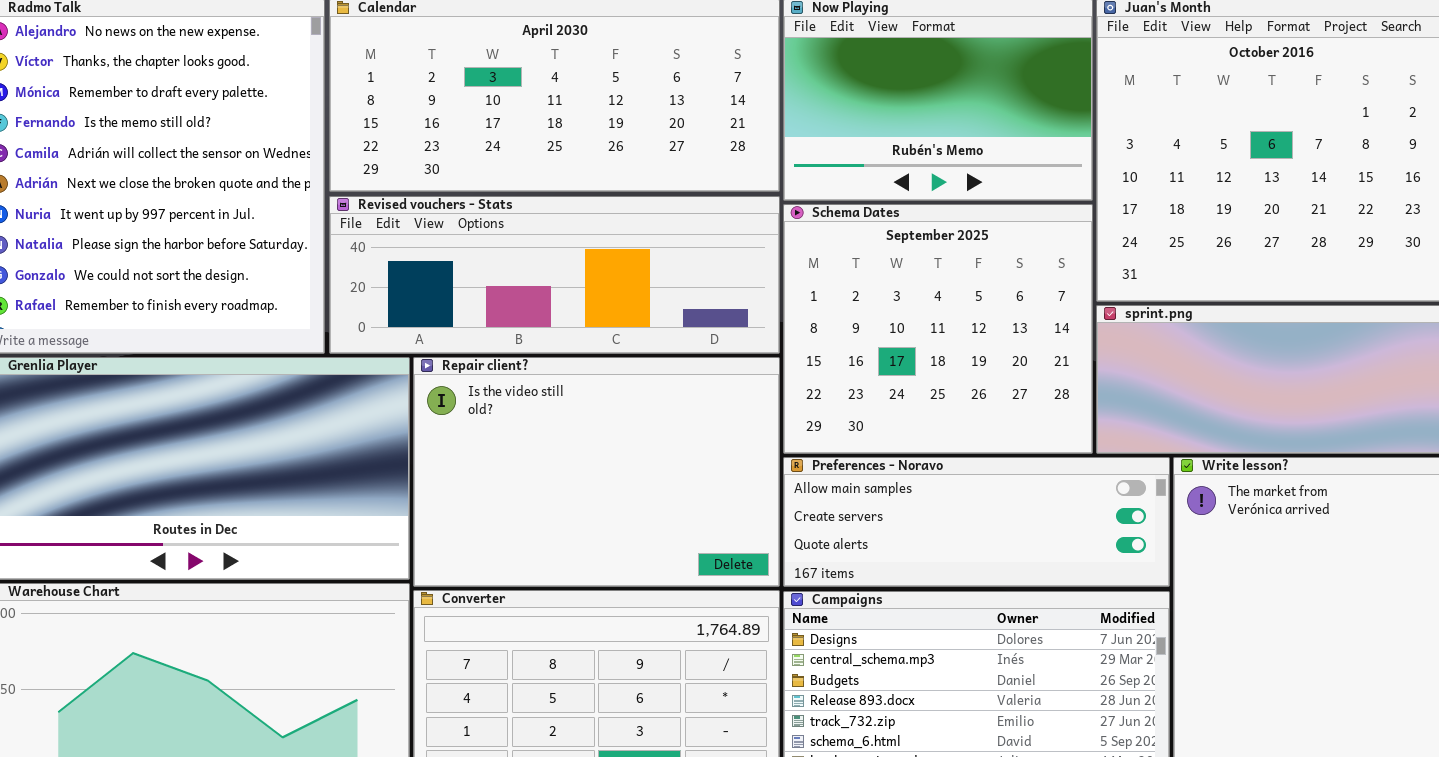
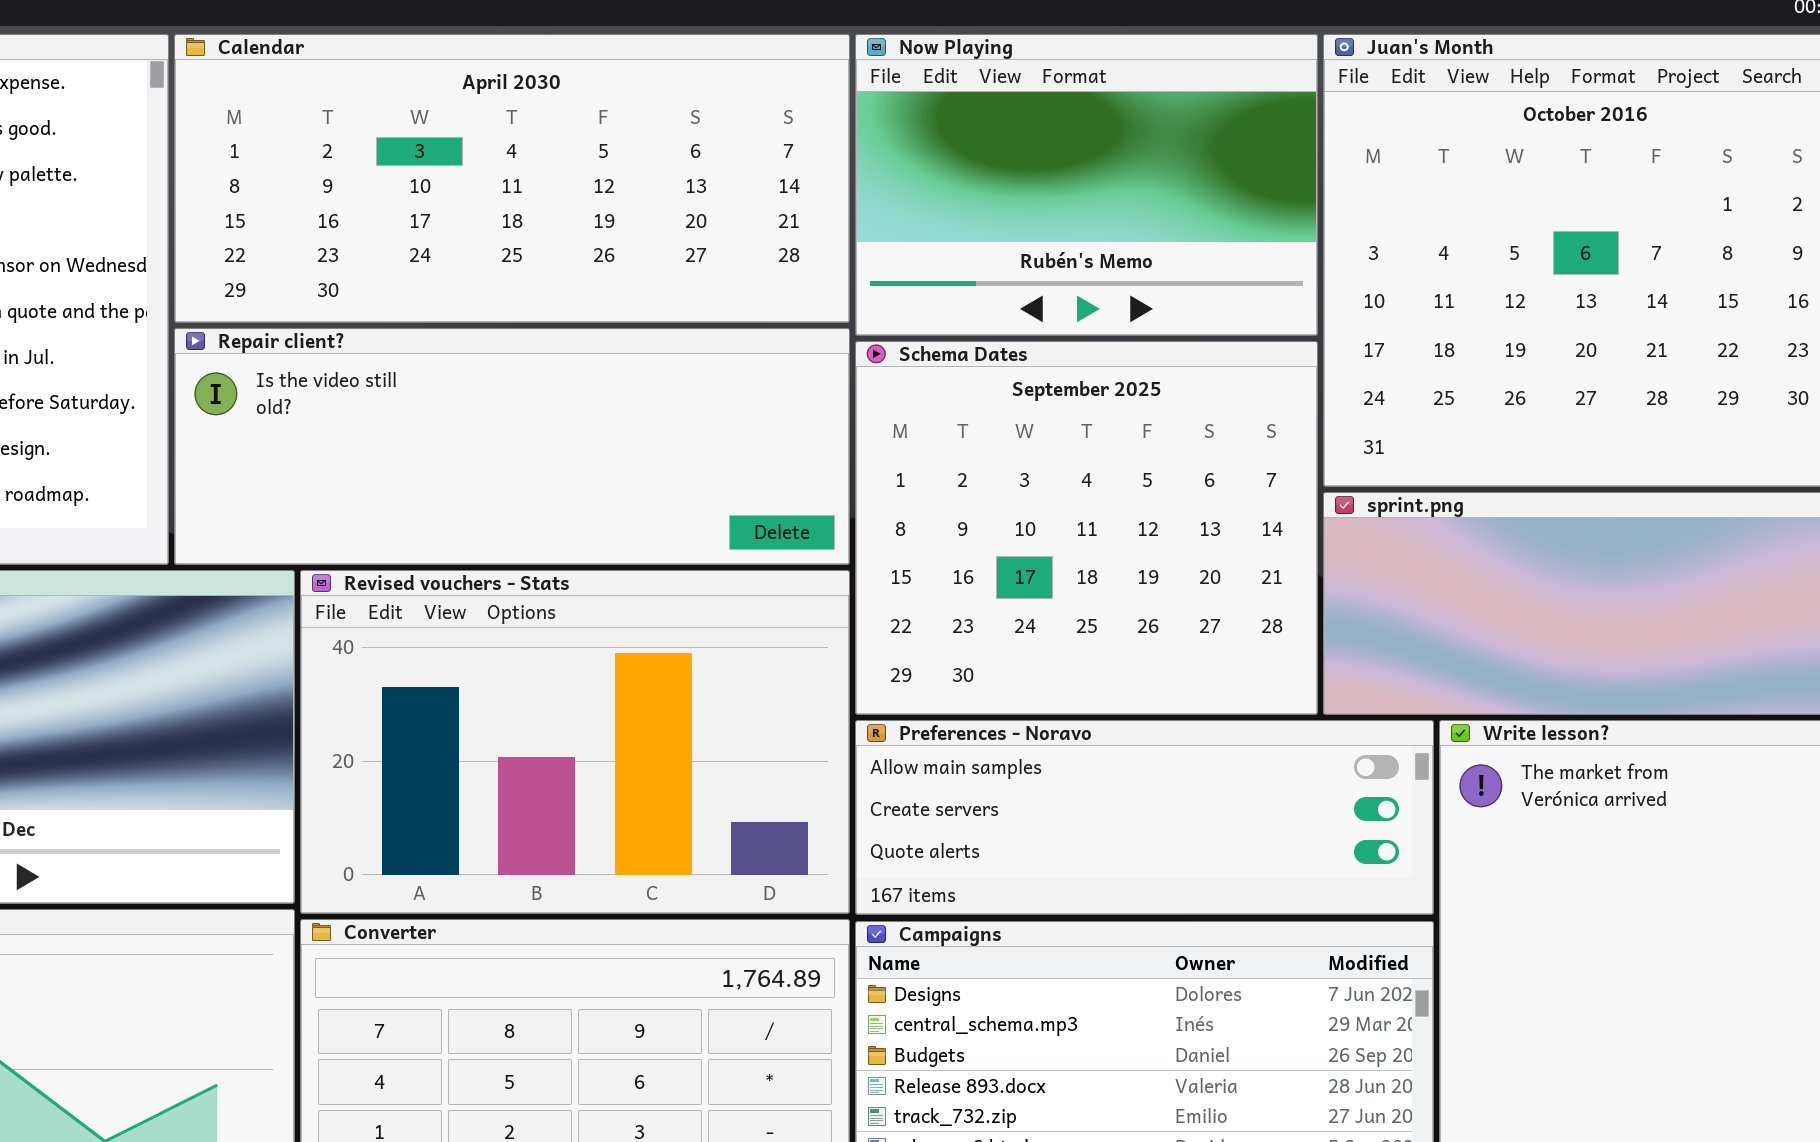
Revised vouchers - Stats: [329,196,780,354] -> [300,570,850,914], moved, resized
Repair client?: [413,357,780,587] -> [174,328,850,565], moved, resized

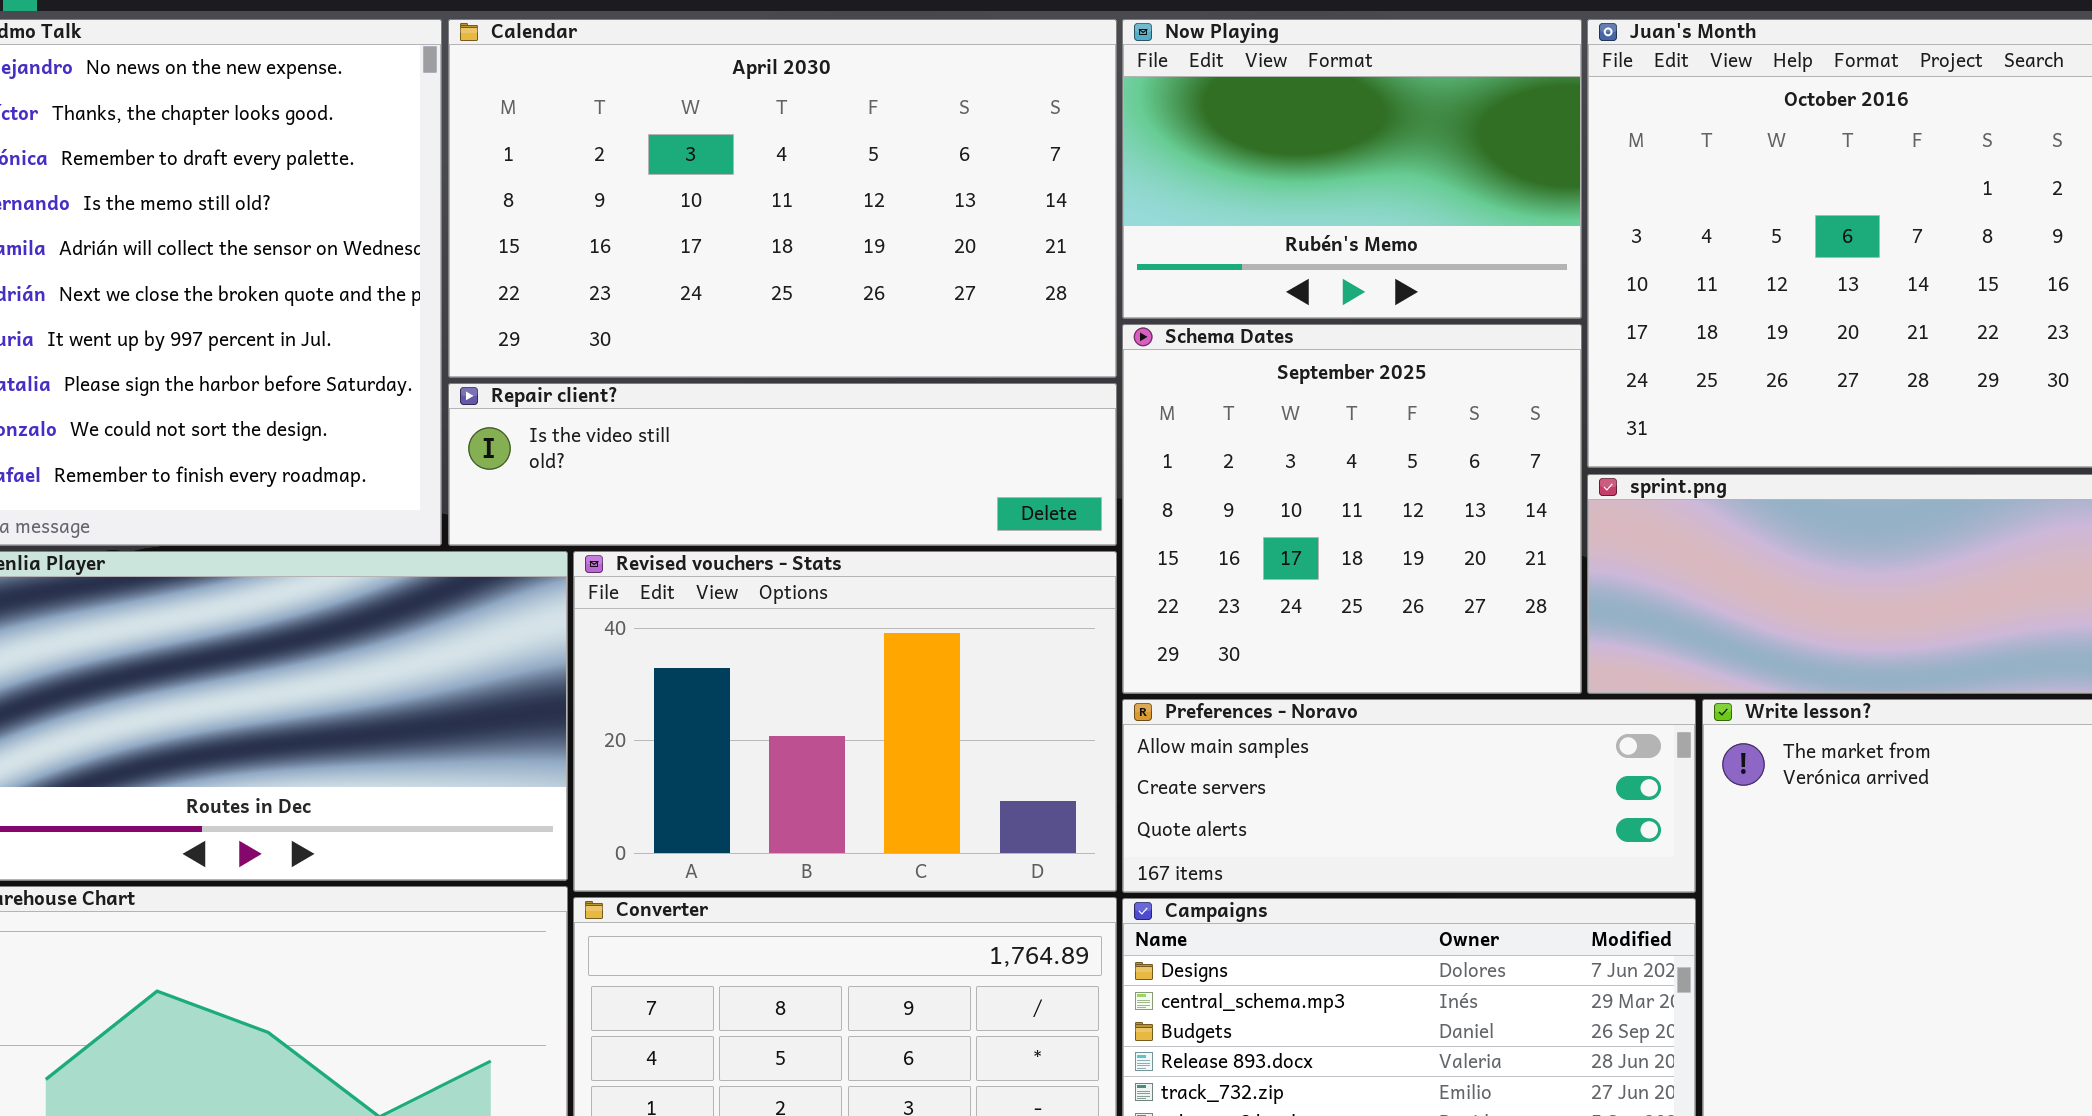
Calendar: [174,34,850,323] -> [448,19,1117,378], resized
Repair client?: [174,328,850,565] -> [448,383,1117,546], resized

